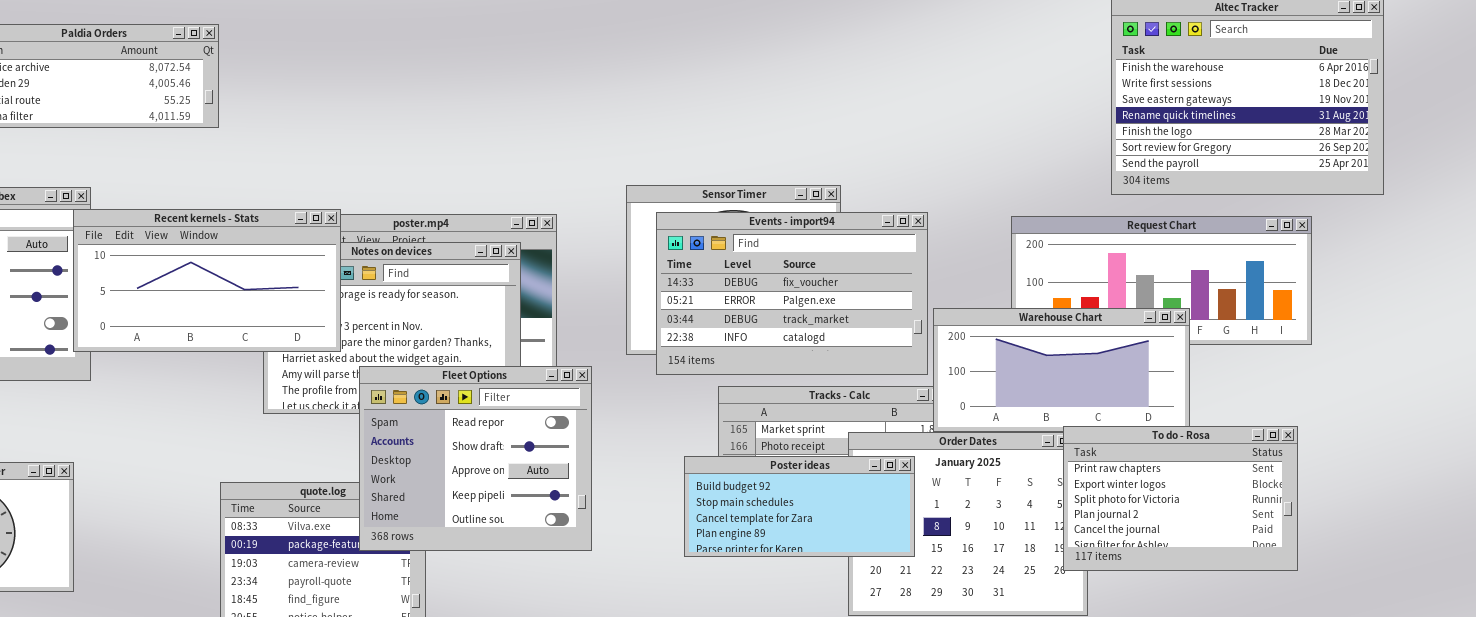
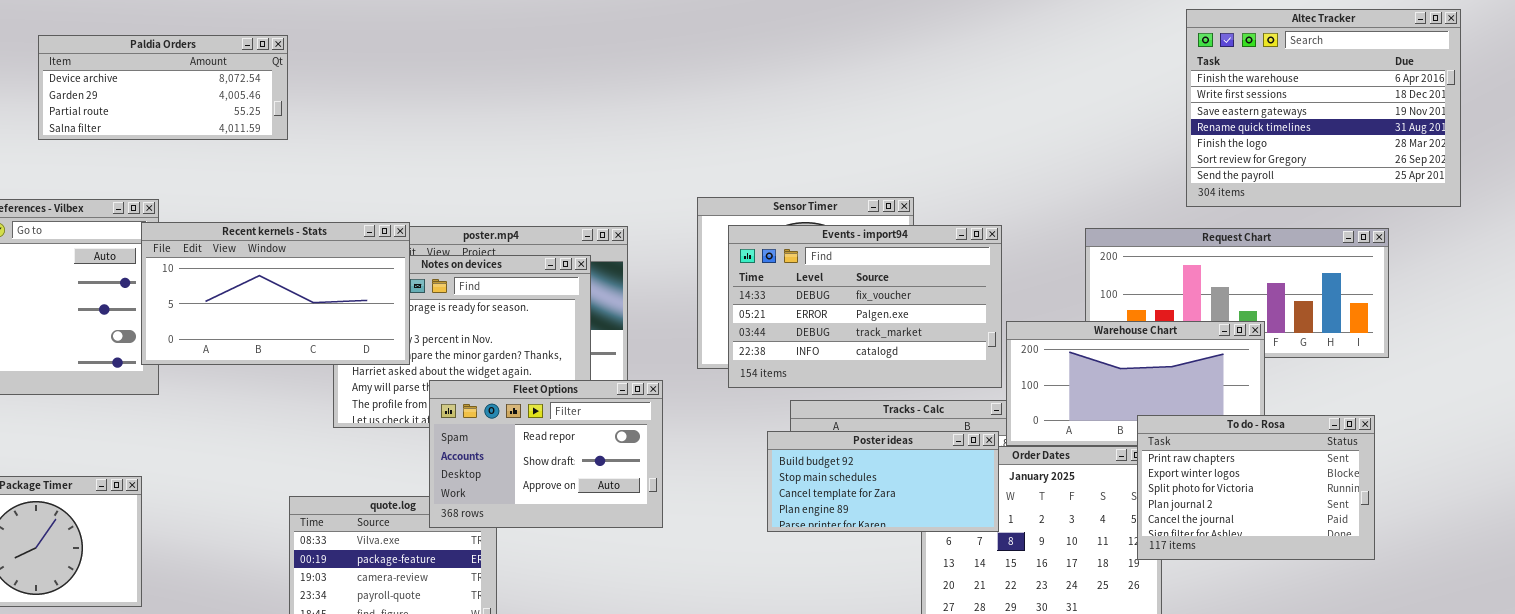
Fleet Options: [359,366,592,551] -> [429,380,663,528], resized
To do - Rosa: [1063,426,1298,571] -> [1137,415,1375,560], moved
Poster ideas: [684,456,915,557] -> [767,431,999,532], moved

